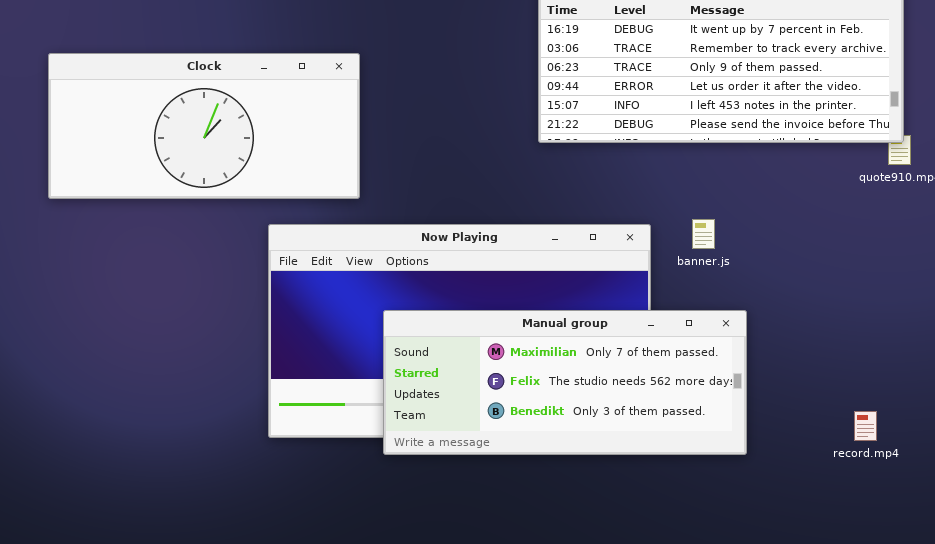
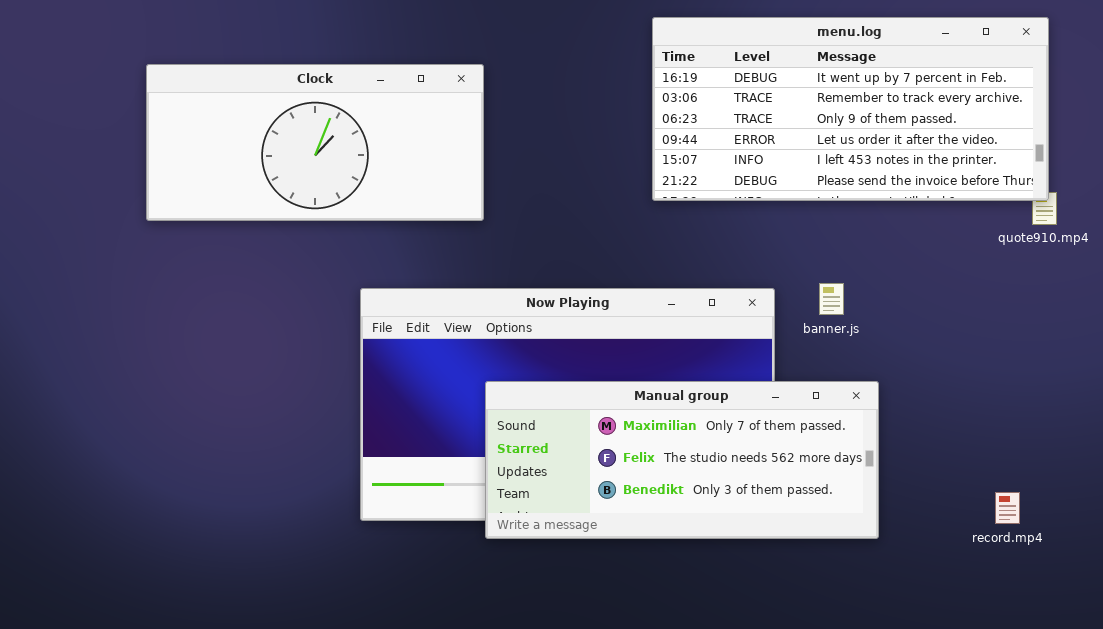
Clock: [48,53,360,199] -> [146,64,484,221], moved

